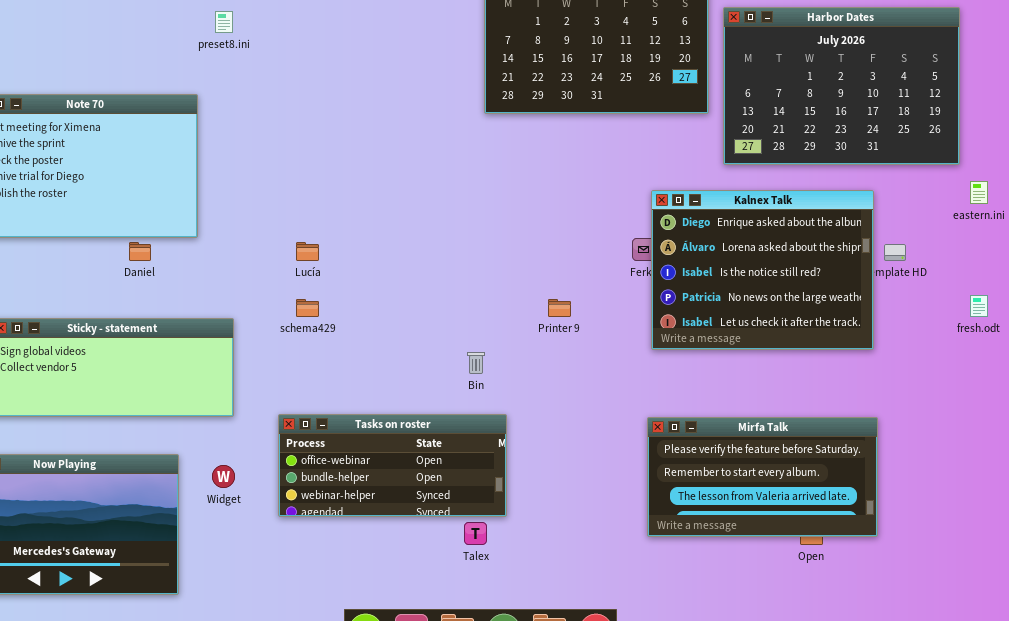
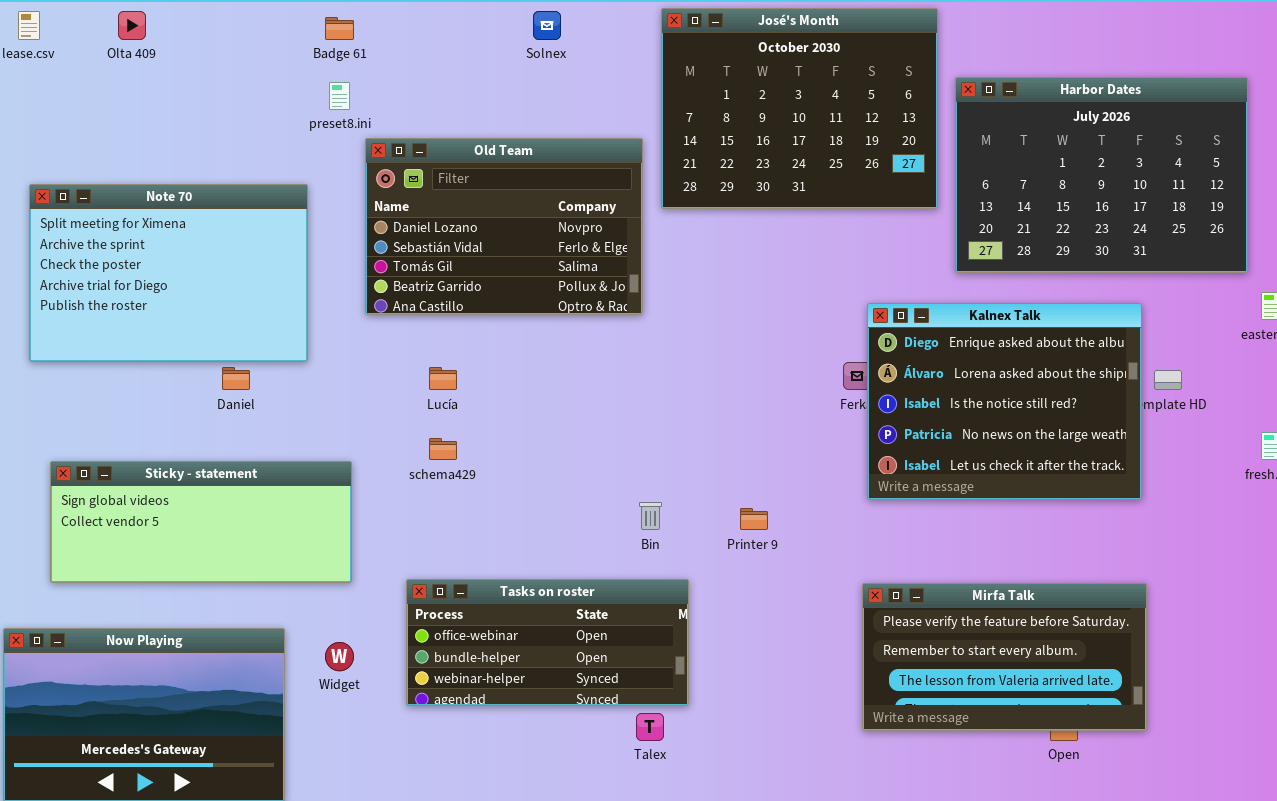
Old Team: none -> [365,138,643,315], opened
Printer 9: [548,299,571,317] -> [740,508,768,530], moved

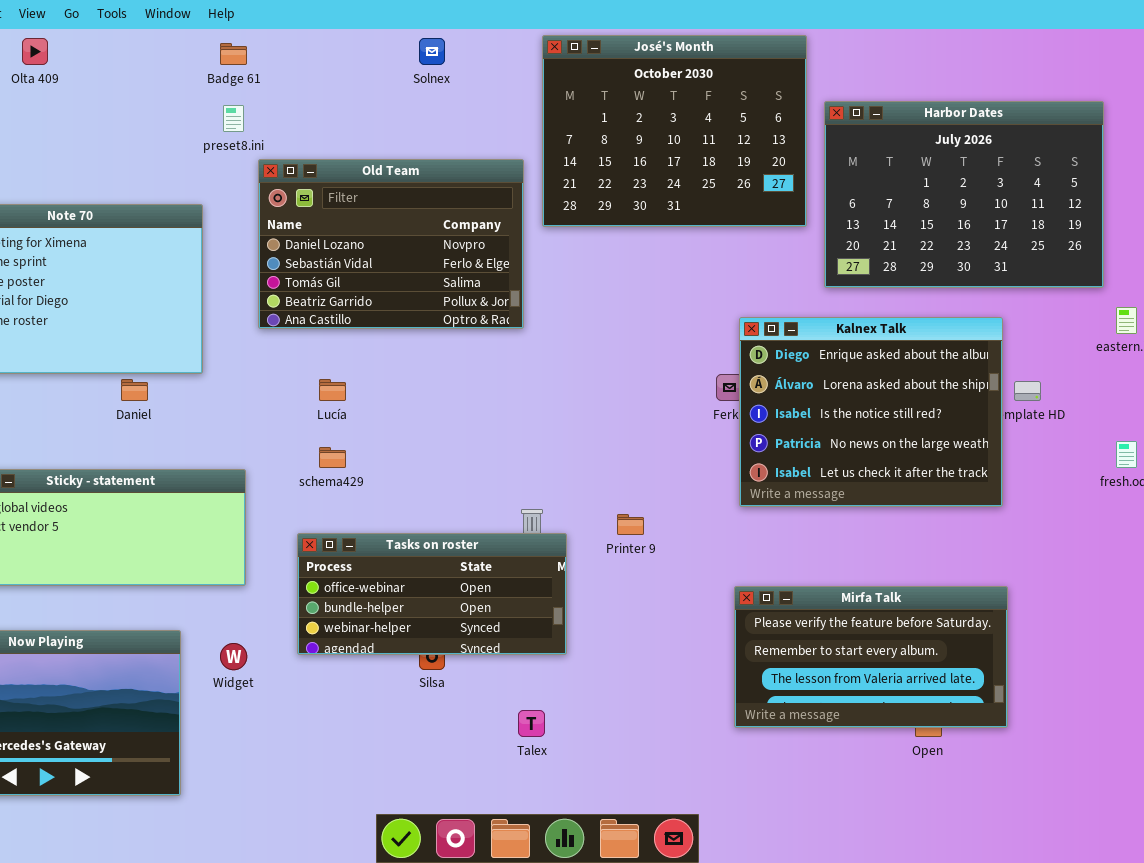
Tasks on roster: [406,579,689,706] -> [297,533,567,655], moved

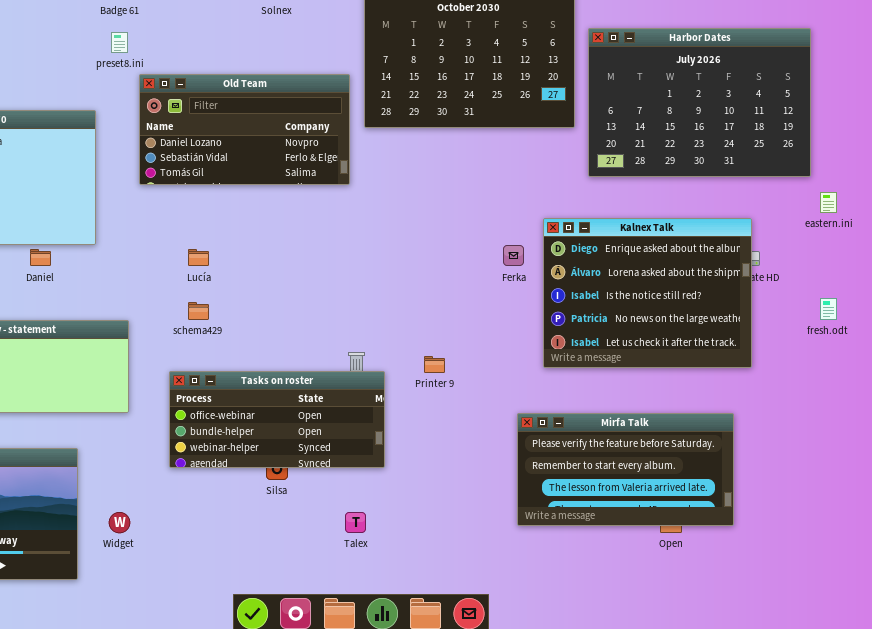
Old Team: [258,159,524,329] -> [139,74,350,185], resized
Kalnex Talk: [739,317,1003,507] -> [543,218,752,368], moved
Widget: [220,643,247,670] -> [109,512,130,533], moved

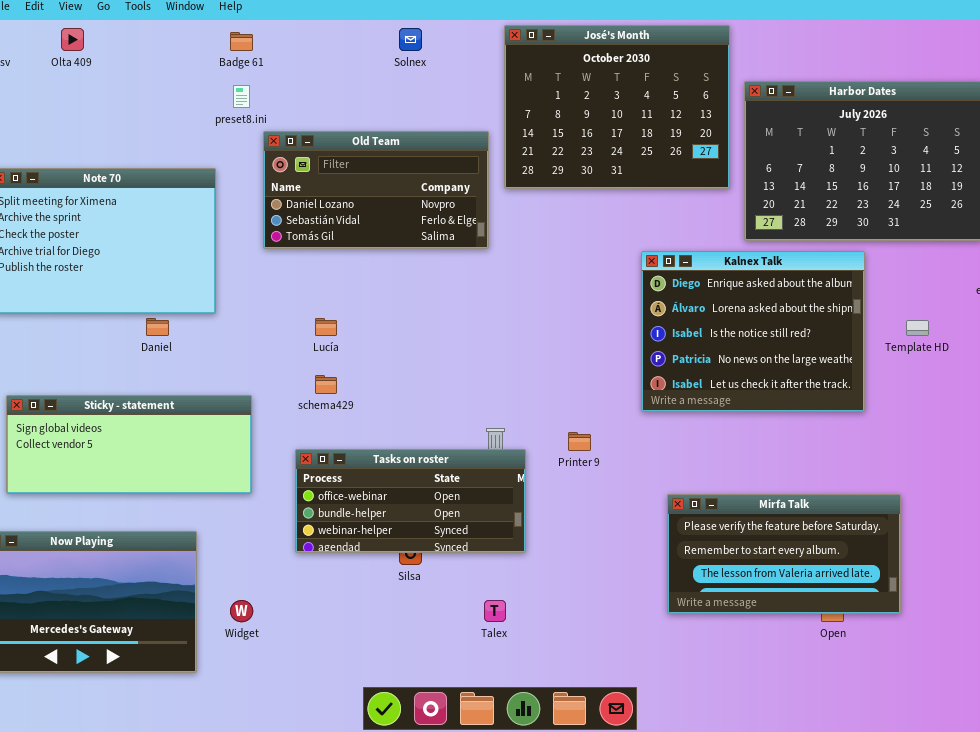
Kalnex Talk: [543,218,752,368] -> [641,251,865,412], moved

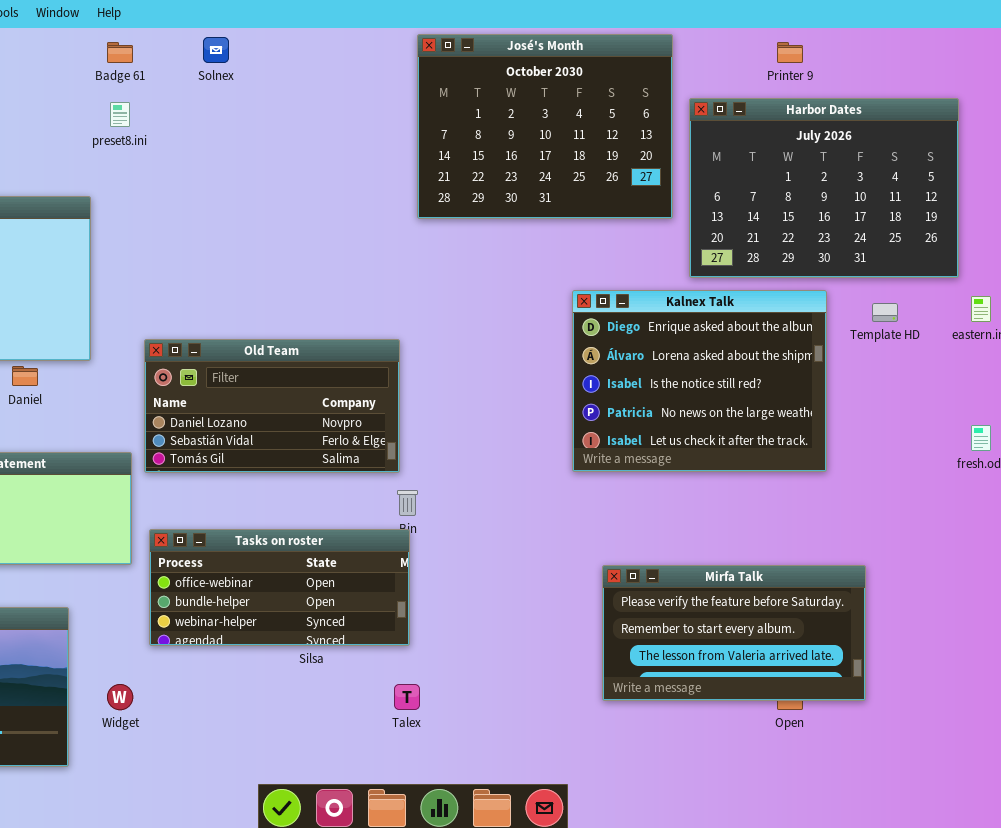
Solnex: [399,28,422,51] -> [203,37,229,63], moved
Old Team: [263,131,489,249] -> [144,339,400,473], moved
Template HD: [906,320,929,336] -> [872,303,898,322], moved
Printer 9: [568,432,591,451] -> [777,42,803,63], moved
Tasks on roster: [295,449,526,553] -> [149,529,410,646], moved

